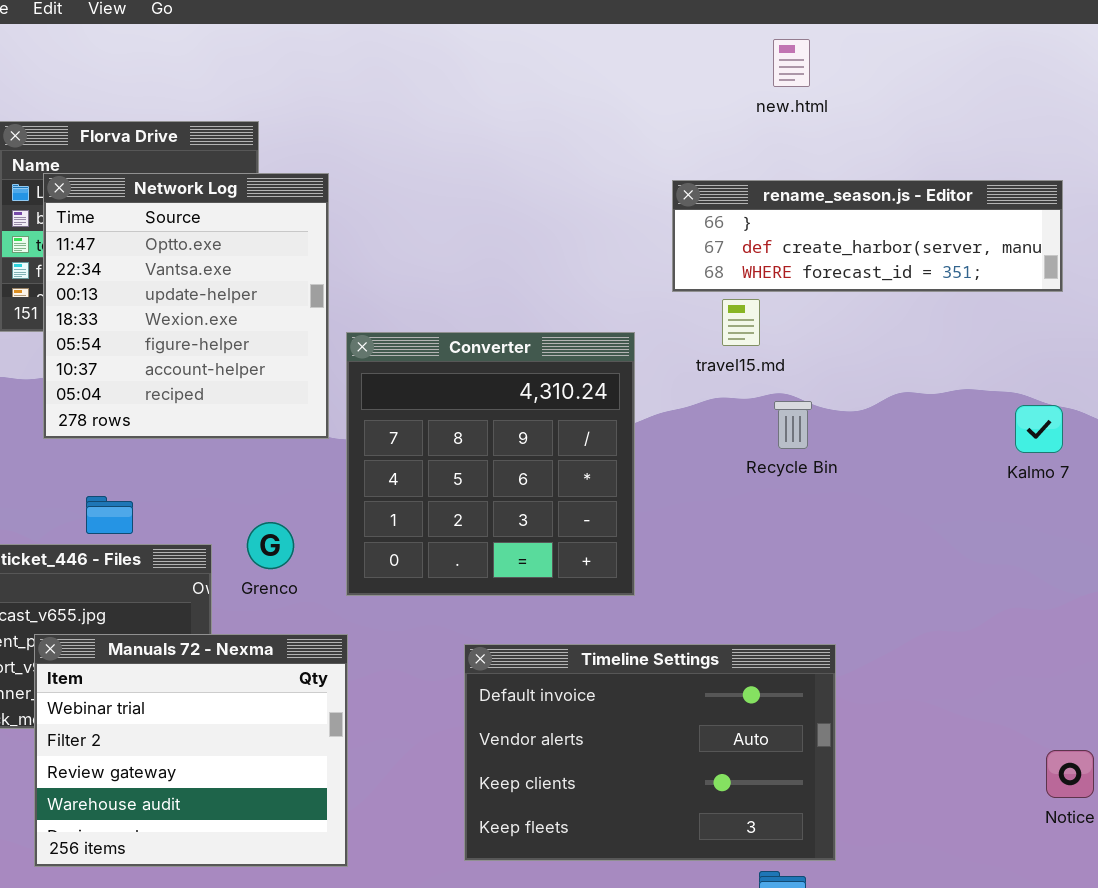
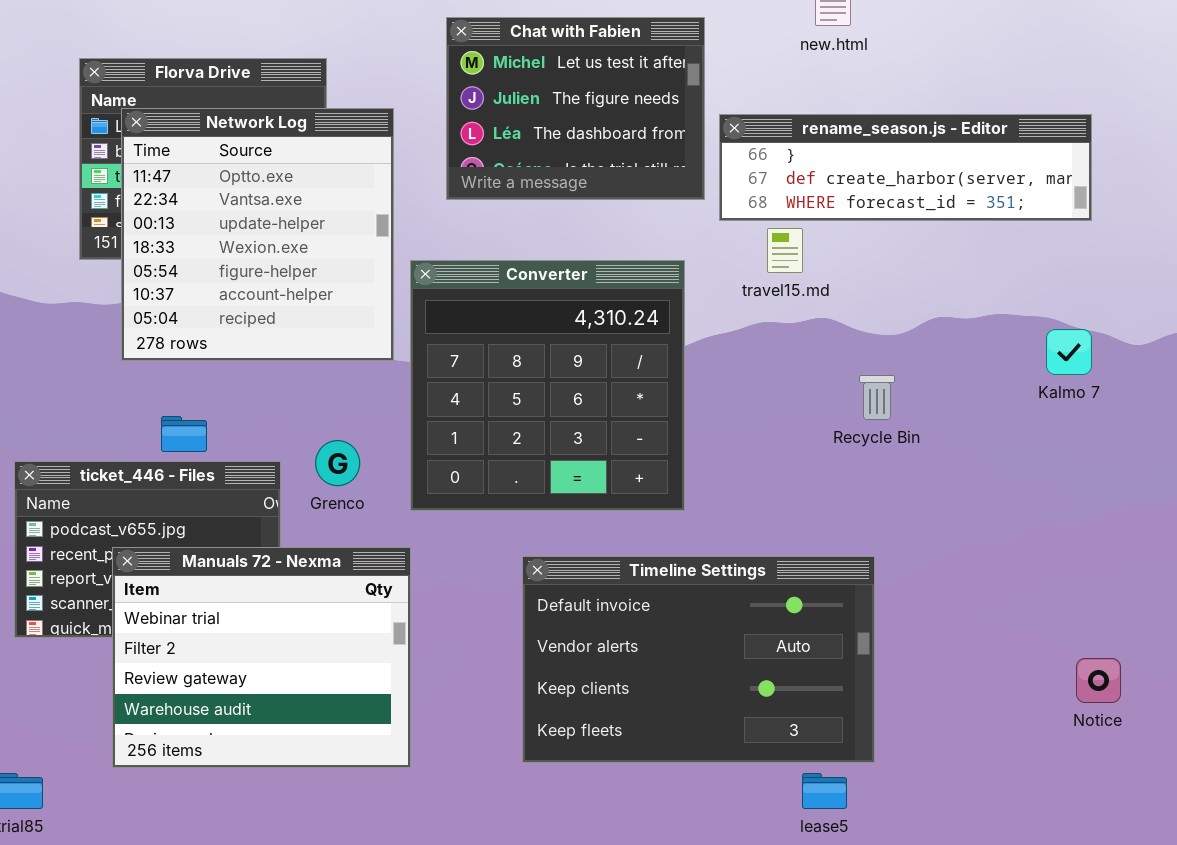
Chat with Fabien: none -> [446,17,705,200], opened
Recycle Bin: [774,401,812,449] -> [859,375,895,420], moved

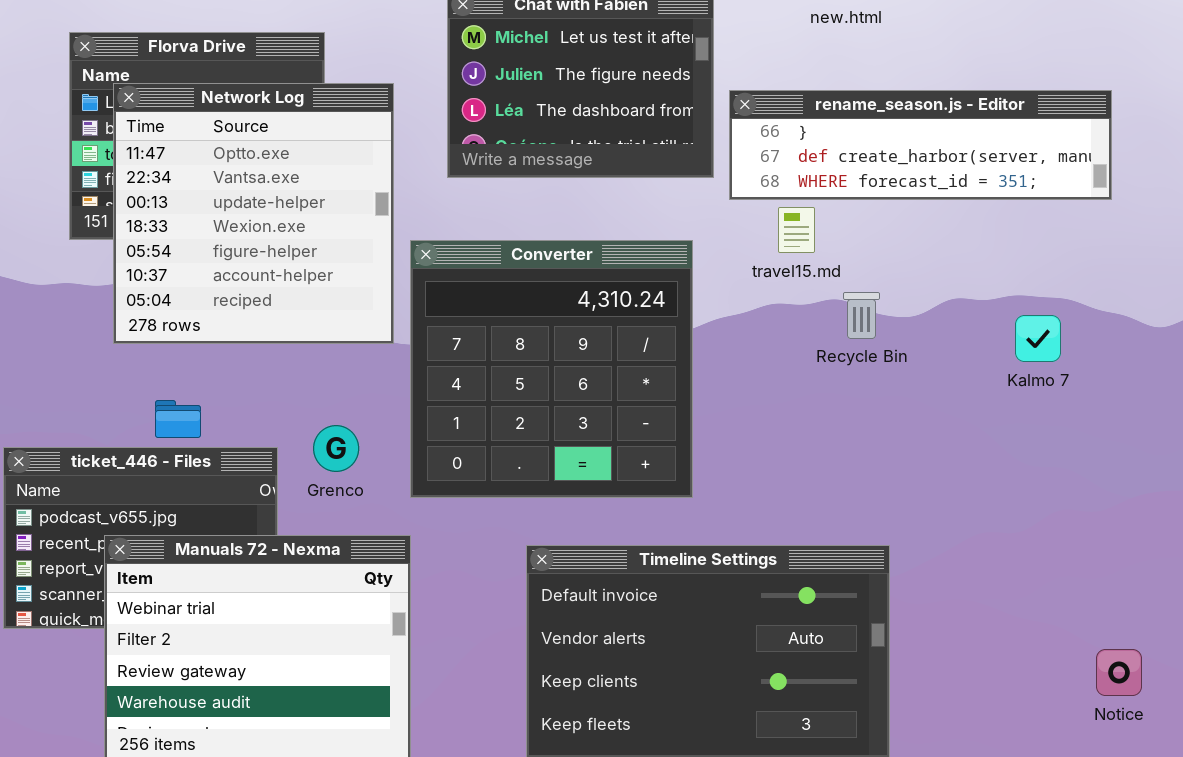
Kalmo 7: [1046,329,1092,375] -> [1015,315,1061,362], moved
Recycle Bin: [859,375,895,420] -> [843,292,880,339], moved

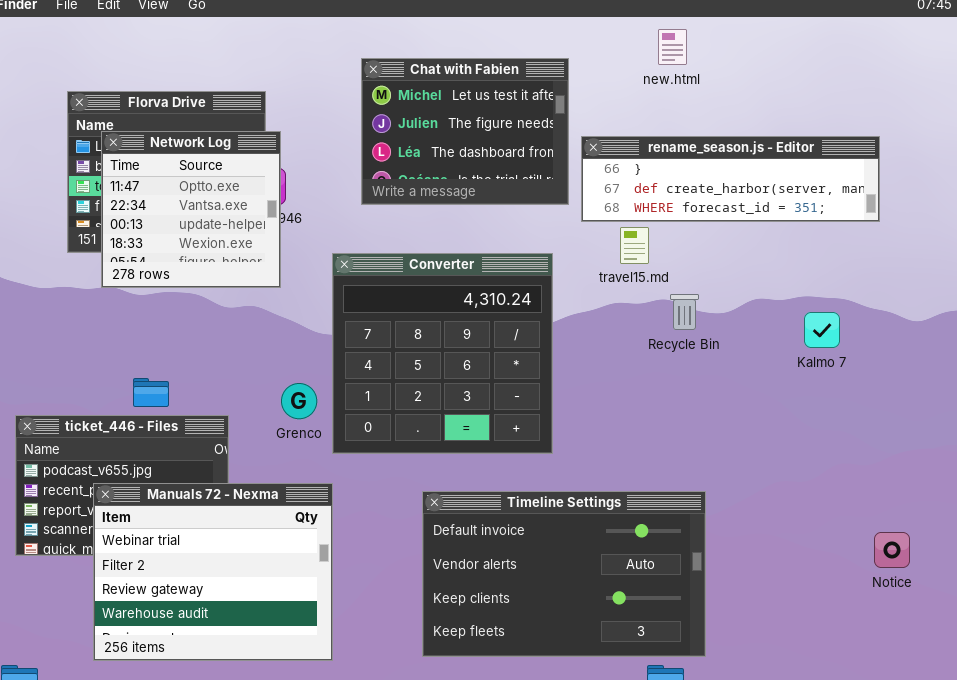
Network Log: [113,83,394,344] -> [101,131,281,288], resized
Grenco: [313,425,359,472] -> [281,383,317,419], moved
Notice: [1096,649,1142,696] -> [874,532,910,568], moved

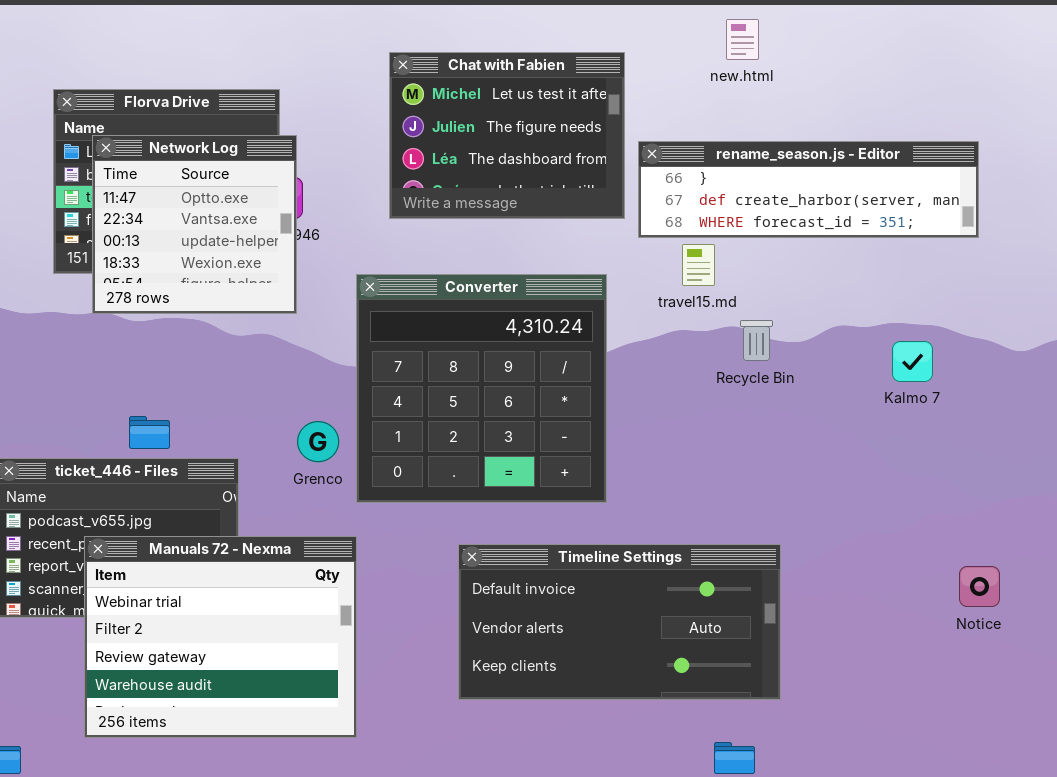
Timeline Settings: [422,491,706,657] -> [458,544,781,700], resized
Notice: [874,532,910,568] -> [959,566,1000,607], moved

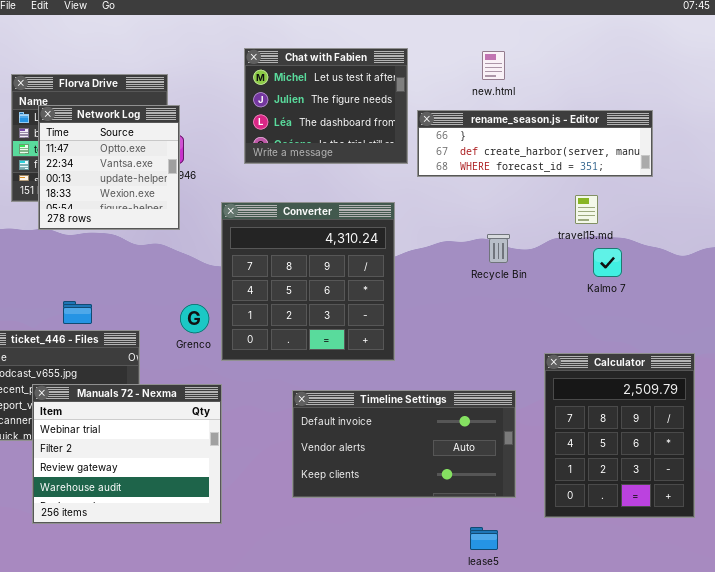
new.html: [726,19,759,60] -> [482,51,505,80], moved
travel15.md: [682,244,715,286] -> [575,195,598,224], moved
Calculator: none -> [544,353,695,518], opened

